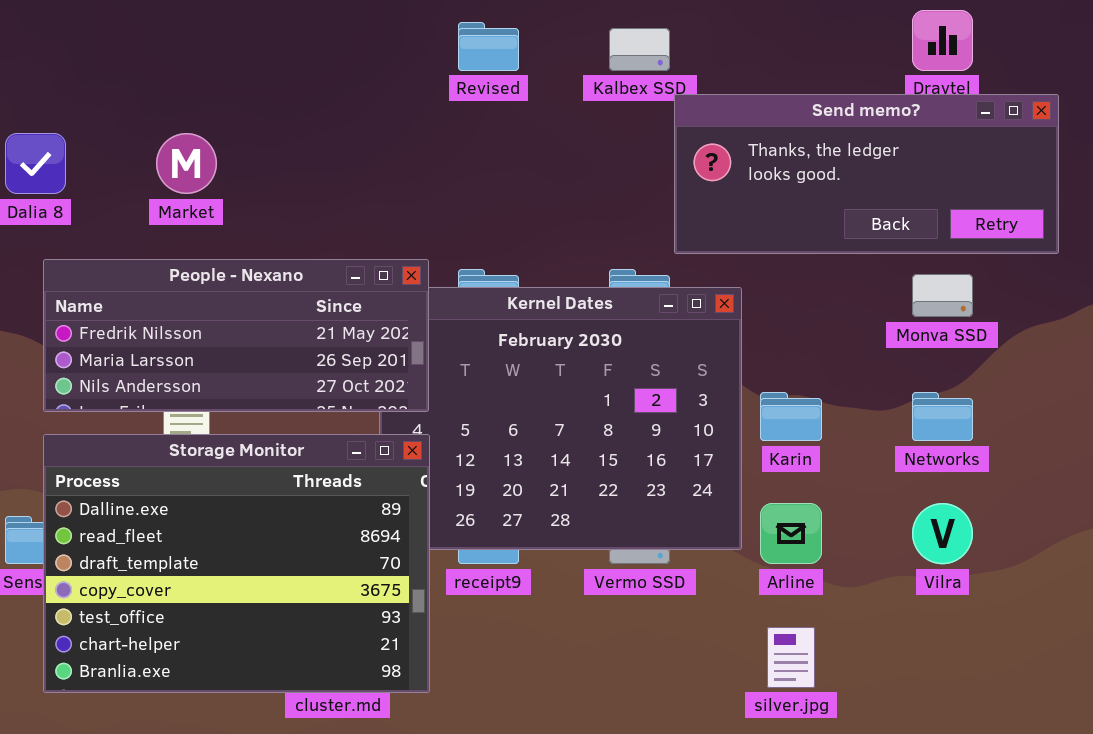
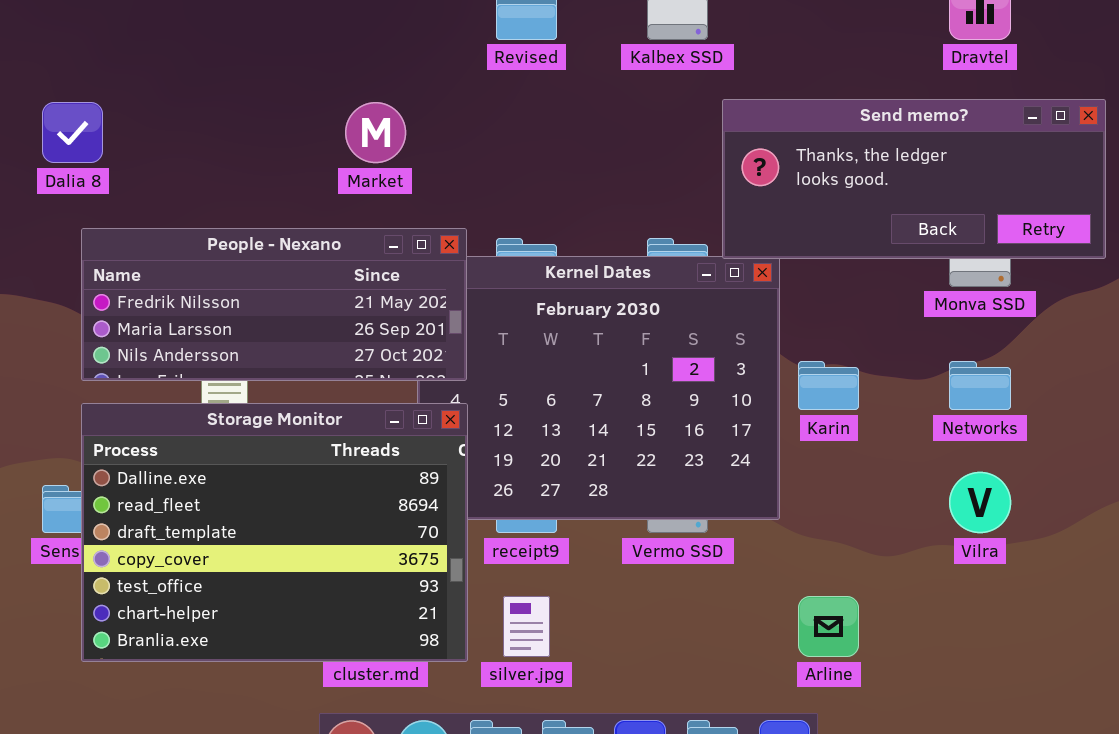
Send memo?: [674,94,1059,254] -> [722,99,1106,259], moved
Market: [156,133,217,194] -> [345,102,406,163], moved
Arline: [760,503,822,564] -> [798,596,859,657], moved
silver.jpg: [767,627,815,688] -> [503,596,550,657], moved

